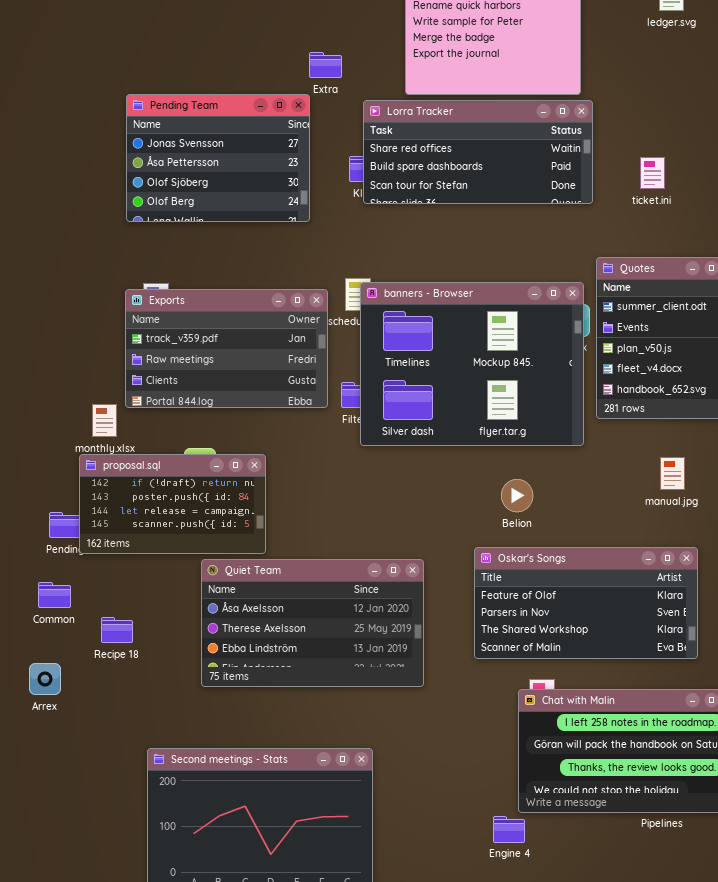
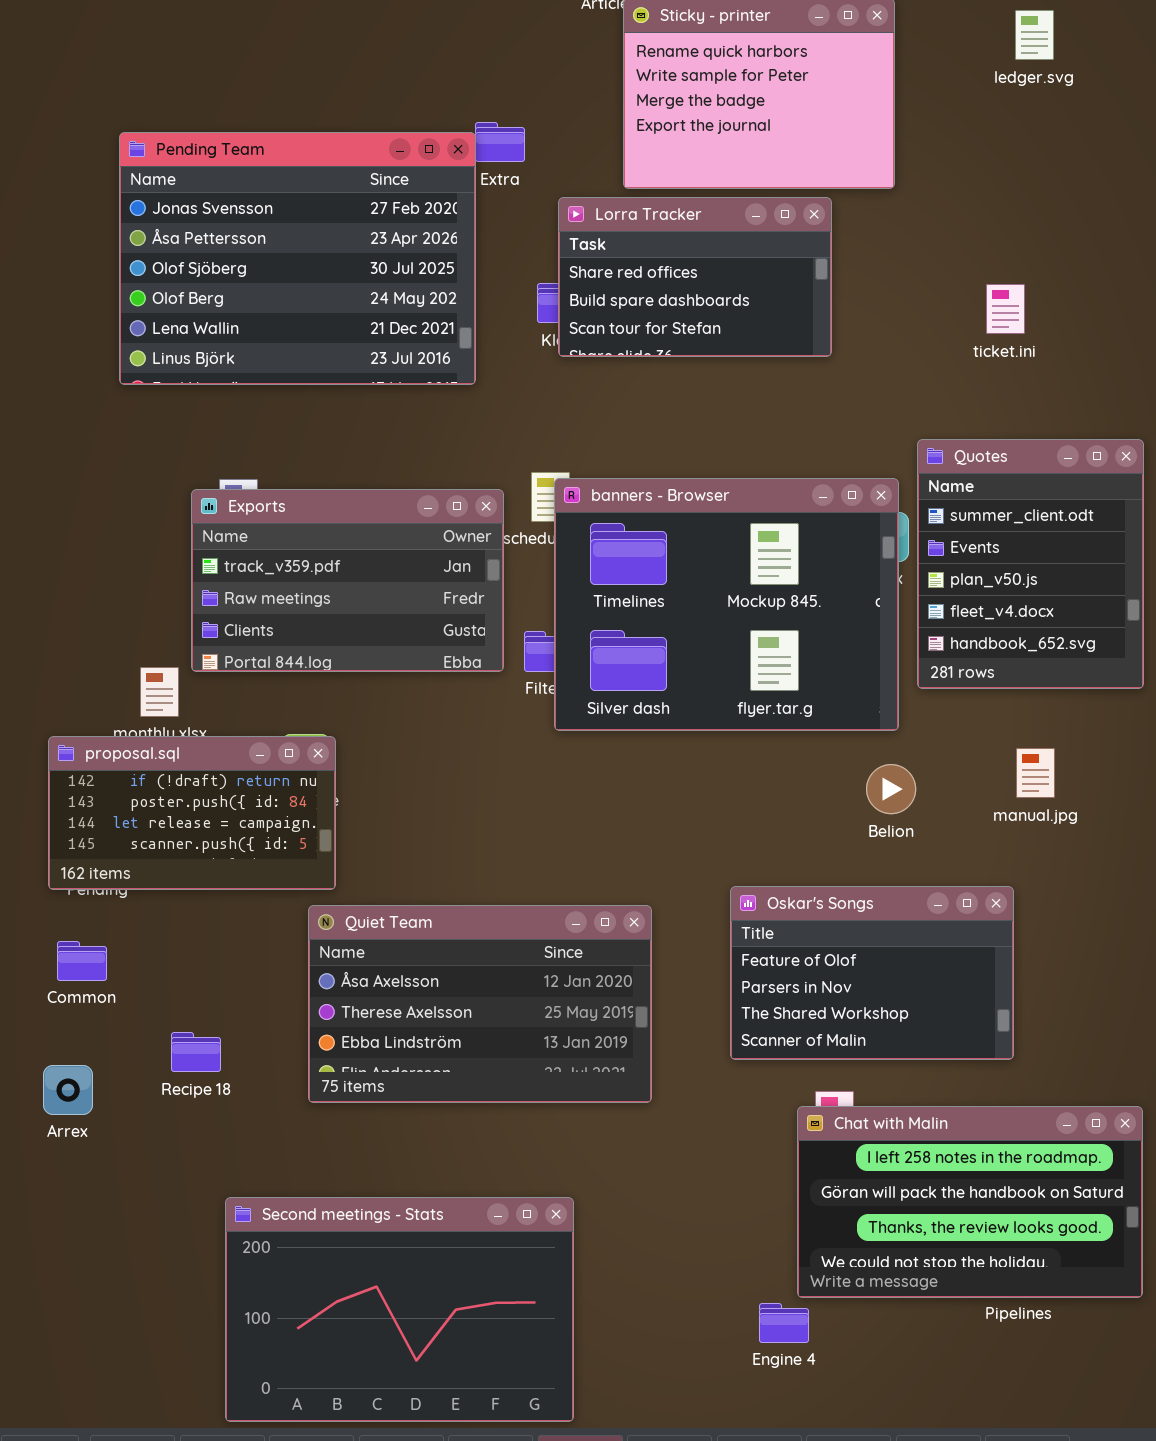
Pending Team: [126,94,310,222] -> [119,132,476,385], resized
Lorra Tracker: [363,100,593,204] -> [558,197,832,357], resized
proposal.sql: [79,454,266,554] -> [48,736,336,890], moved
Belion: [501,479,533,512] -> [866,764,916,814], moved
Oskar's Songs: [474,547,698,659] -> [730,886,1014,1060], resized
Recipe 18: [101,617,133,643] -> [171,1032,221,1072], moved

